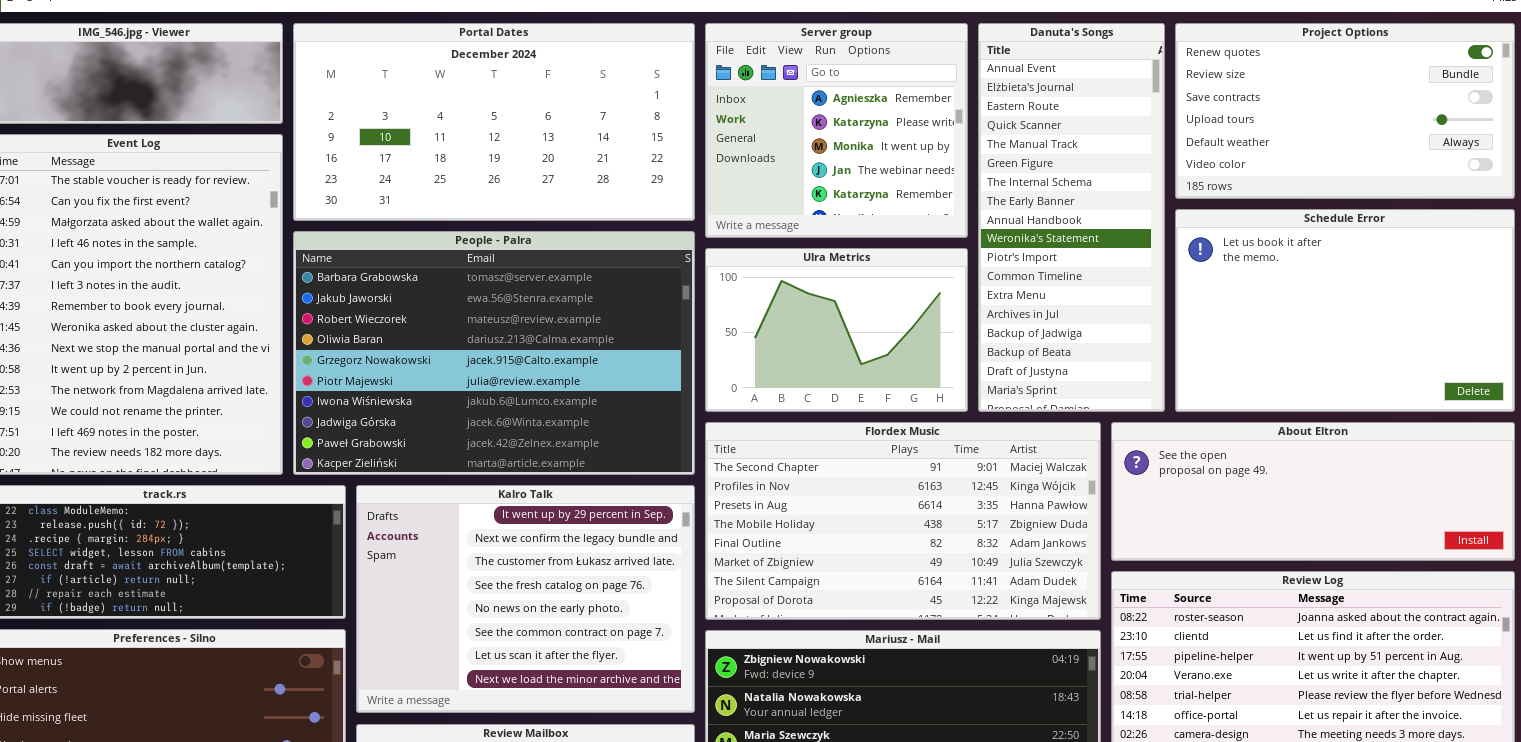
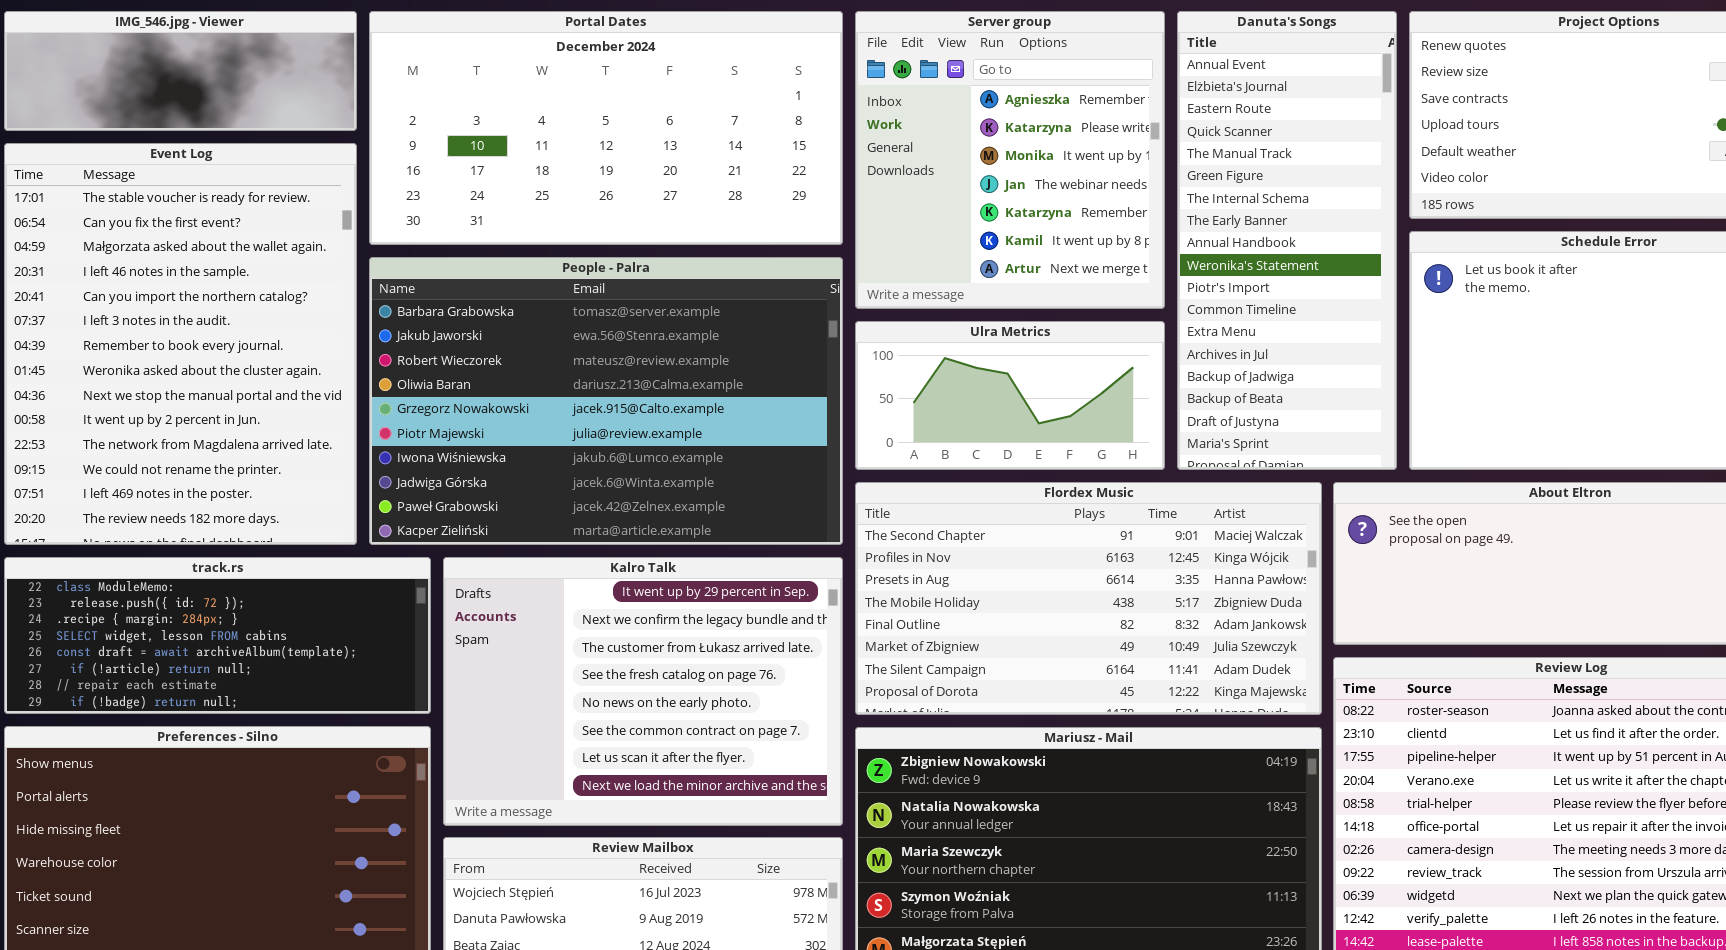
Server group: [705,23,968,238] -> [855,11,1165,309], resized
Ulra Metrics: [705,248,968,412] -> [855,321,1165,470], resized

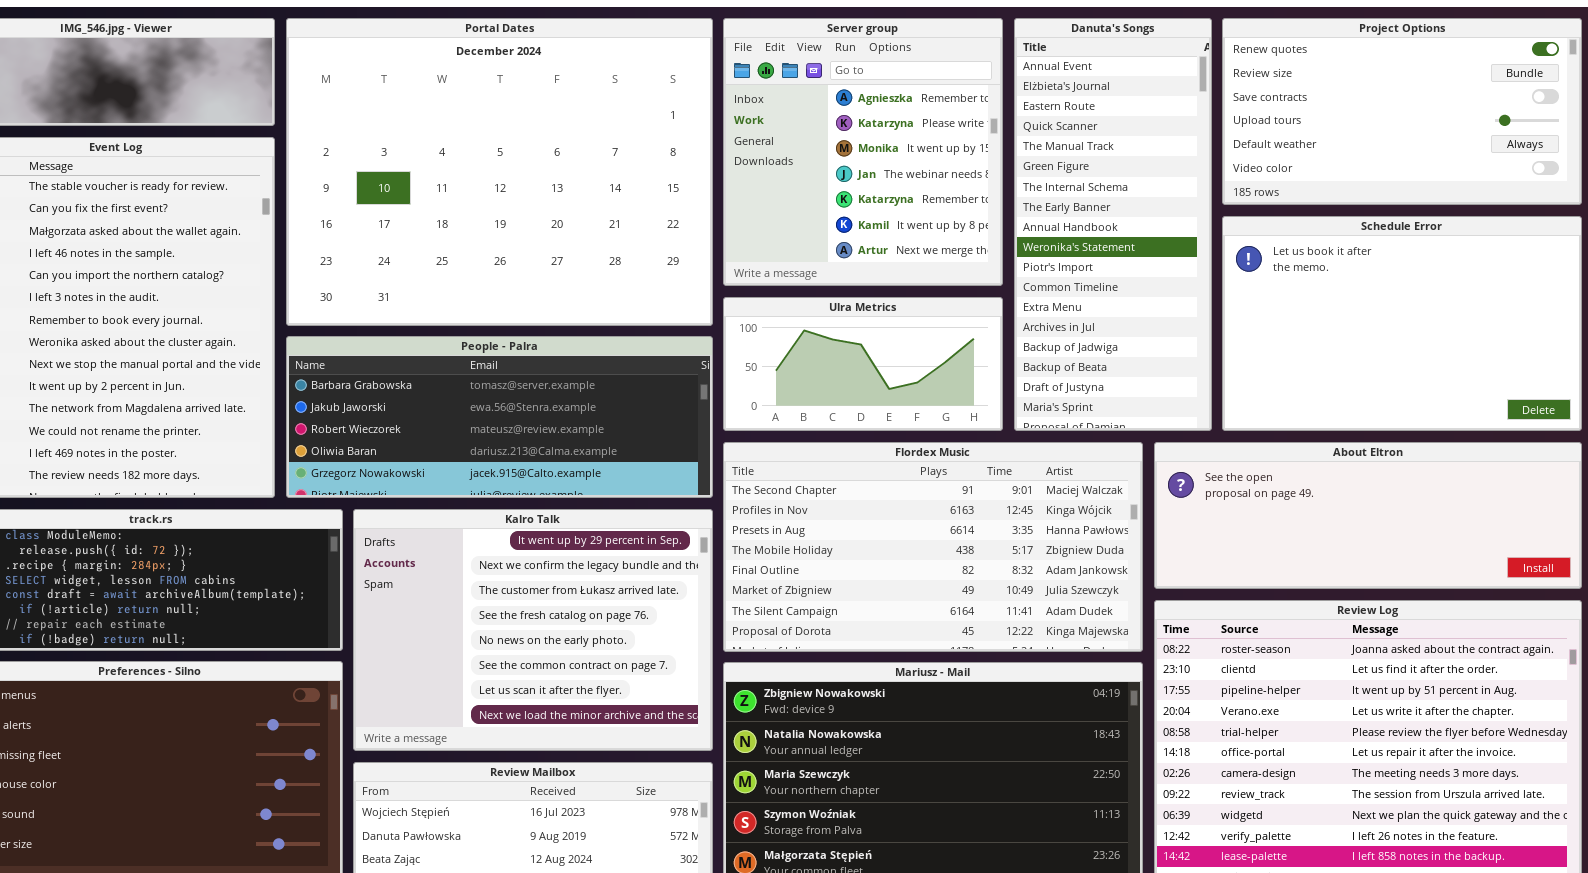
Portal Dates: [369,11,843,245] -> [286,18,713,326], resized
People - Palra: [369,257,843,545] -> [286,336,713,498], resized

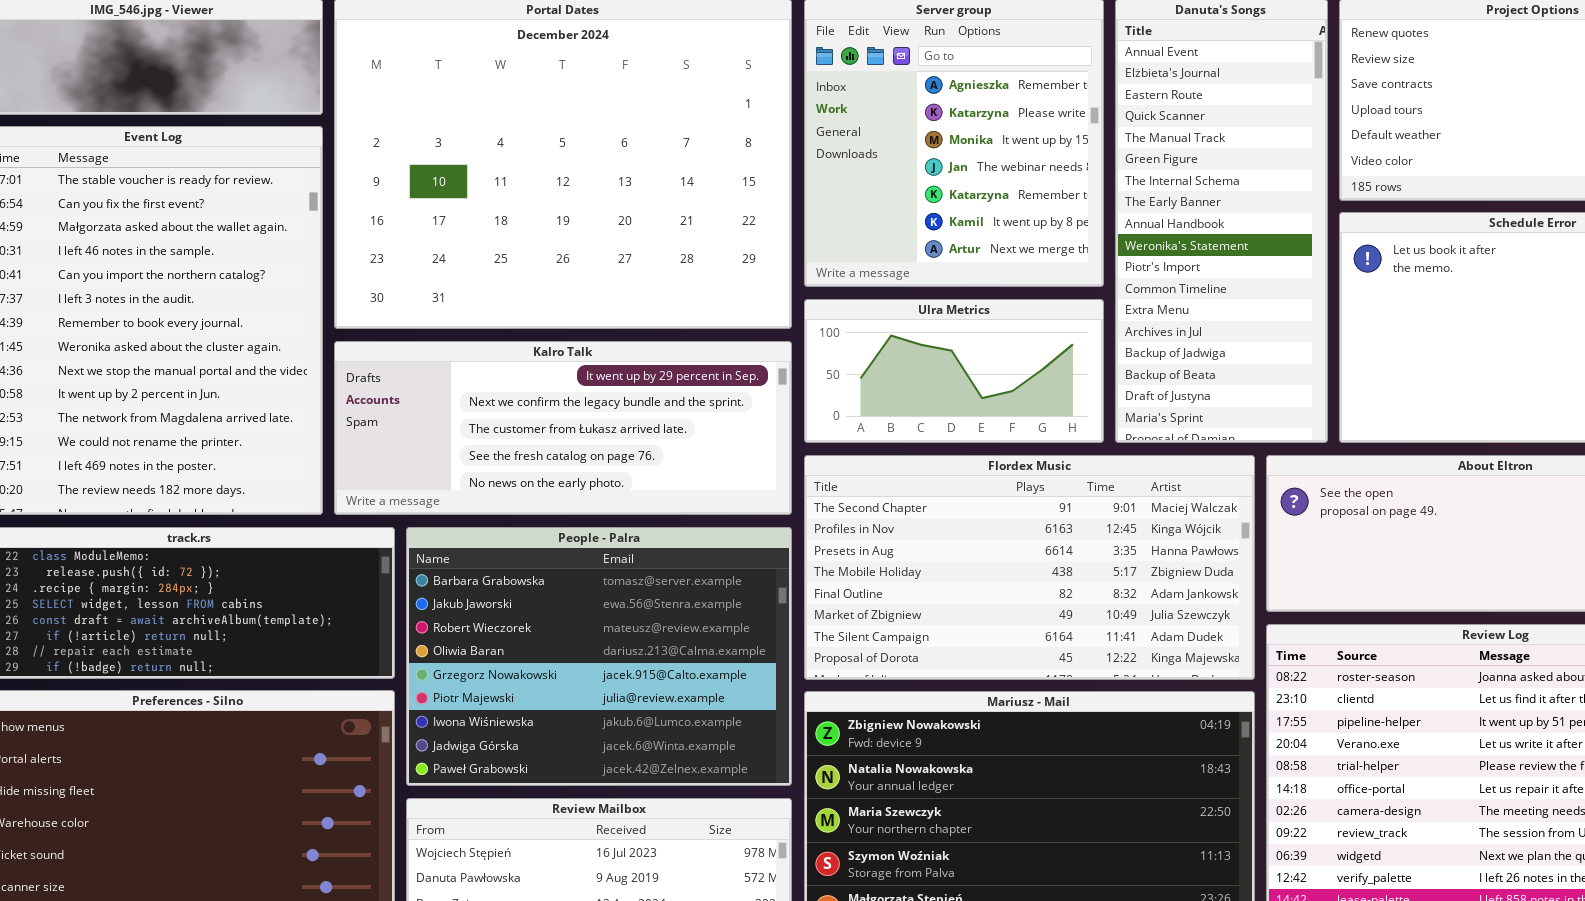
People - Palra: [286,336,713,498] -> [406,527,792,786], moved, resized
Kalro Talk: [353,509,713,751] -> [334,341,792,515], moved, resized

